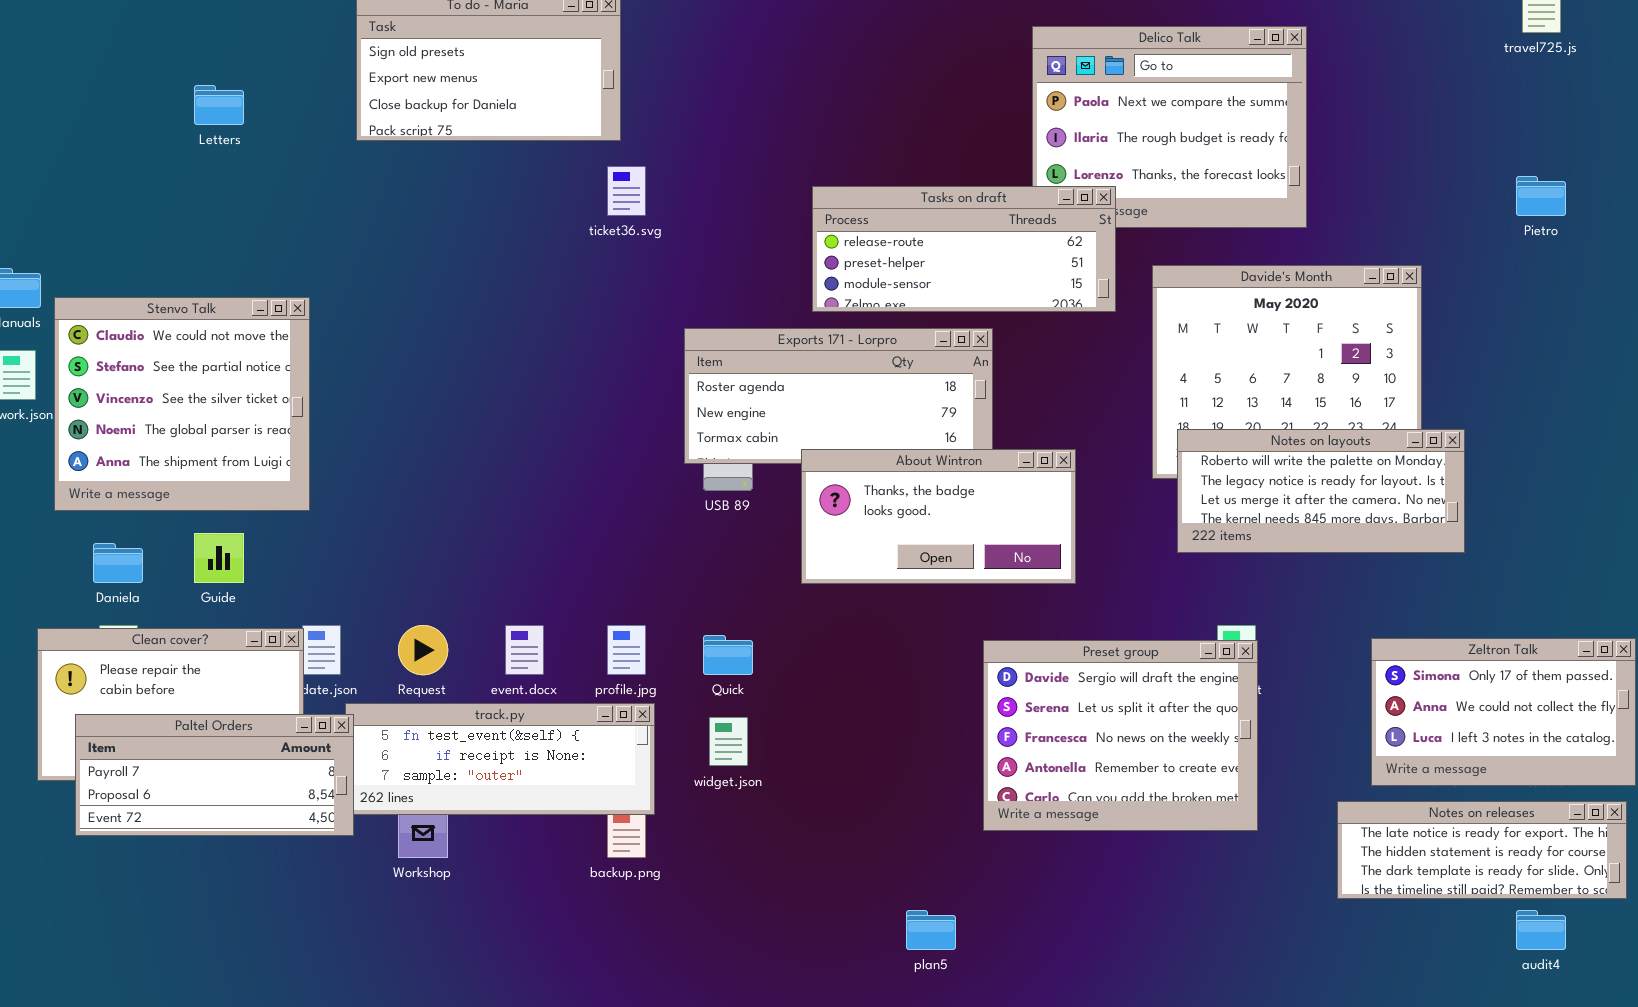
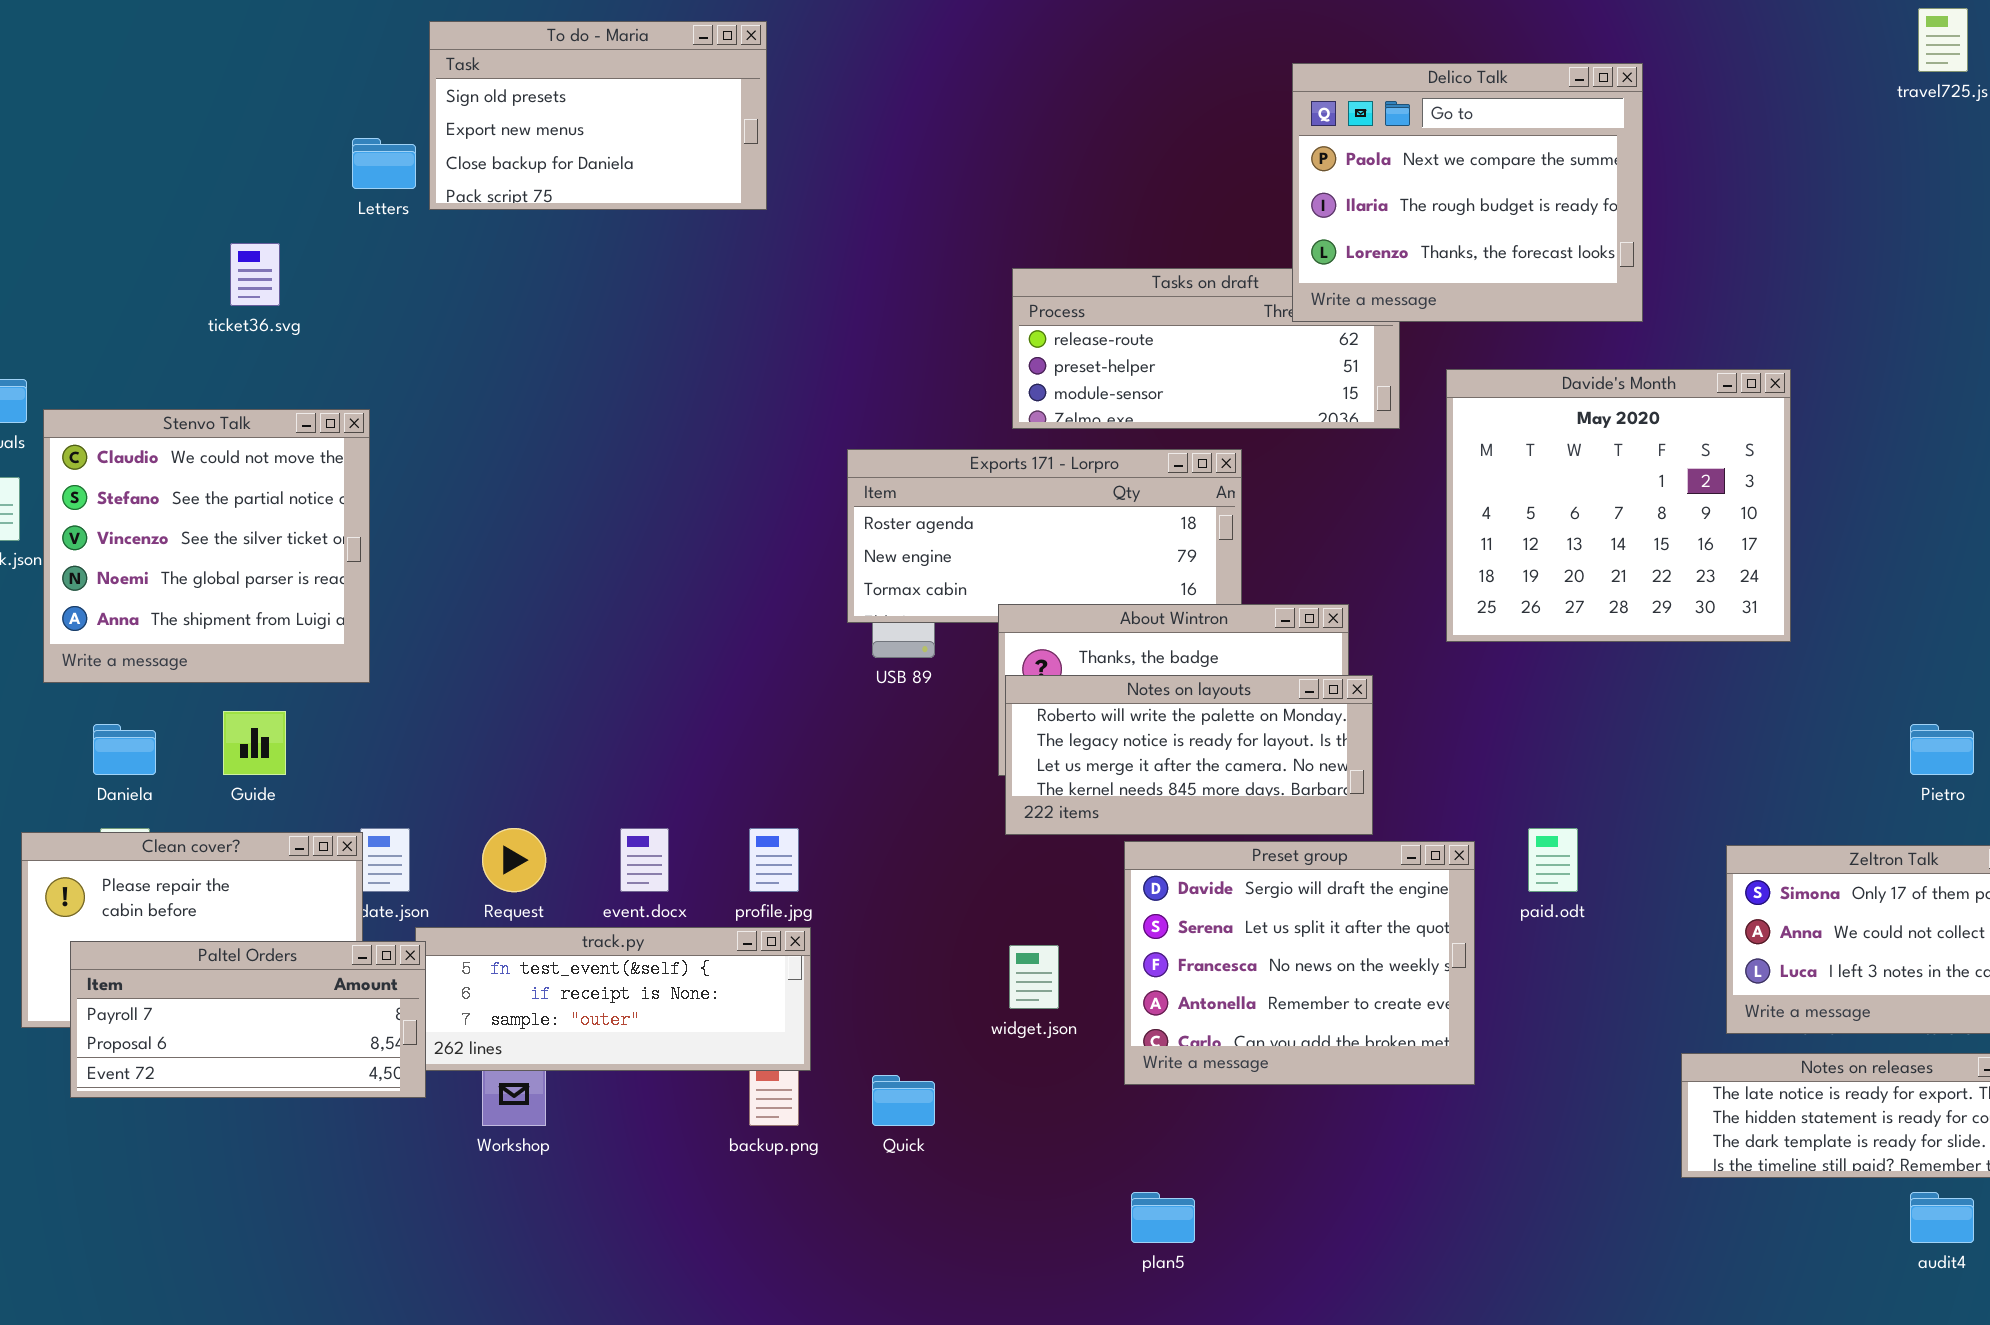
Delico Talk: [1032,26,1307,228] -> [1292,63,1643,322], raised
Letters: [194,85,244,125] -> [352,138,416,189], moved
ticket36.svg: [607,166,646,216] -> [230,243,280,306], moved
Pietro: [1516,176,1566,216] -> [1910,724,1974,775], moved
Notes on layouts: [1177,429,1465,553] -> [1005,675,1373,835], moved
Quick: [703,635,753,675] -> [872,1075,935,1126], moved
Preset group: [983,640,1258,831] -> [1124,841,1475,1085], moved
widget.json: [709,717,748,766] -> [1009,945,1059,1009], moved

